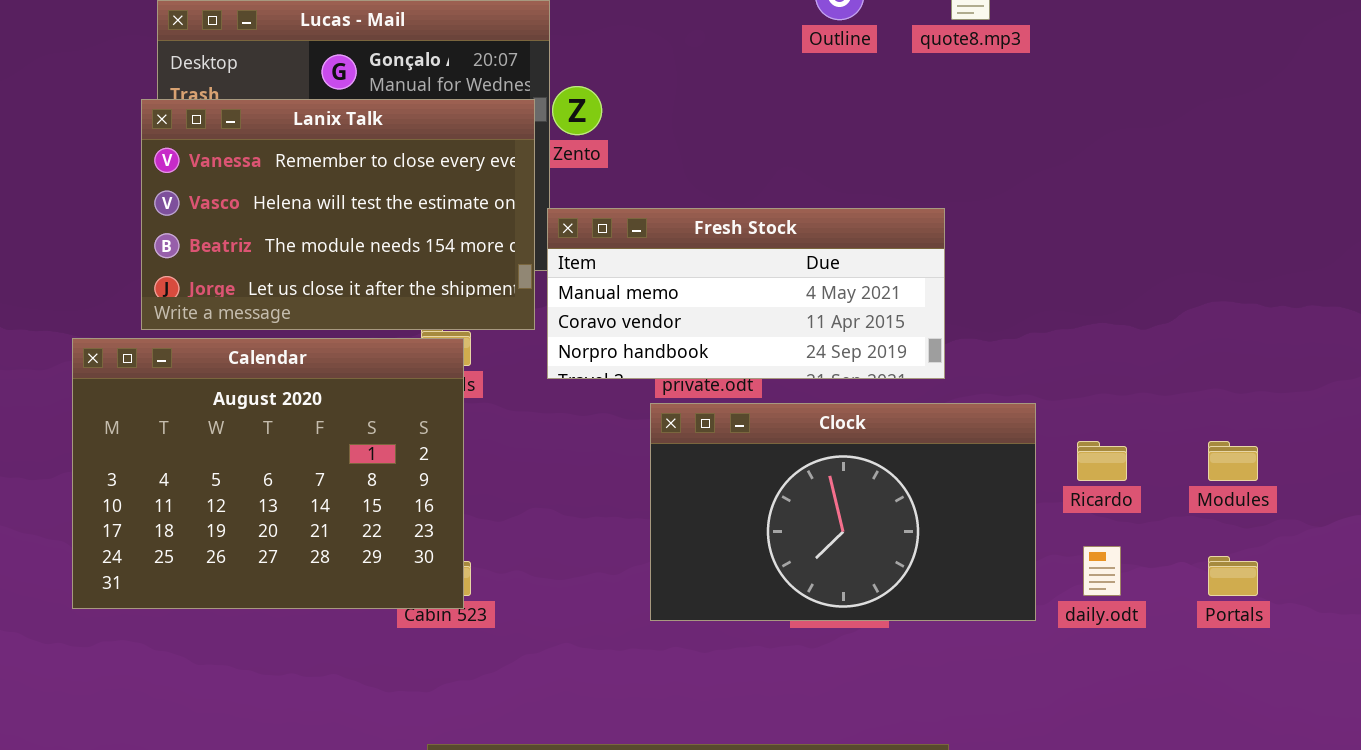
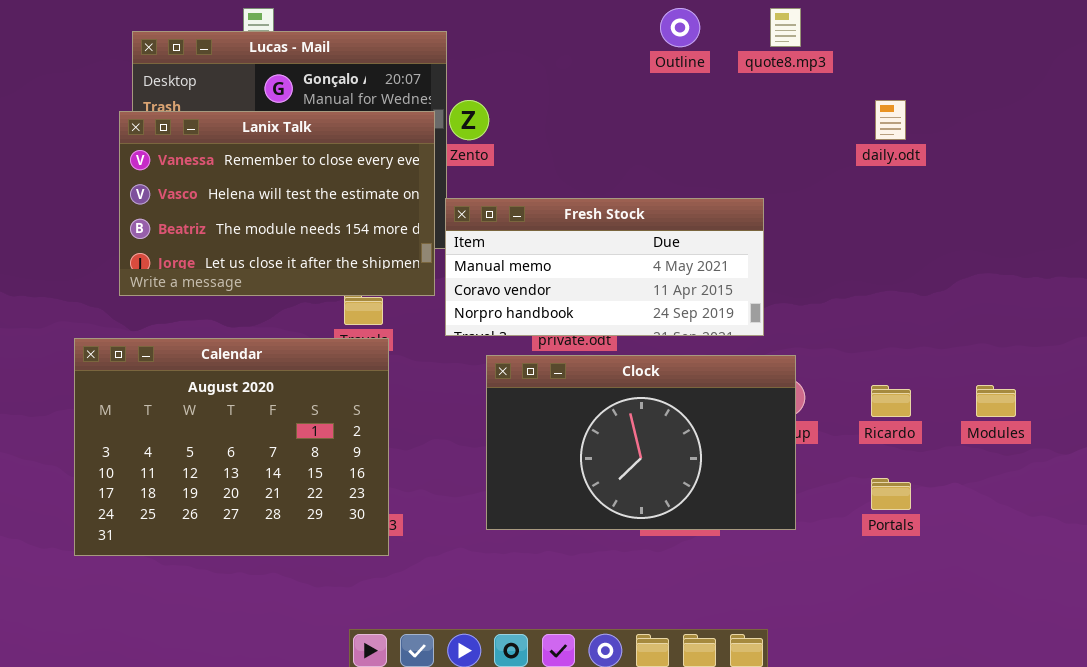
Calendar: [72,338,464,609] -> [74,338,389,556], moved
Clock: [650,403,1036,621] -> [486,355,796,530], moved
daily.odt: [1083,546,1121,596] -> [875,100,906,140], moved
Portals: [1208,556,1258,596] -> [871,478,911,510], moved

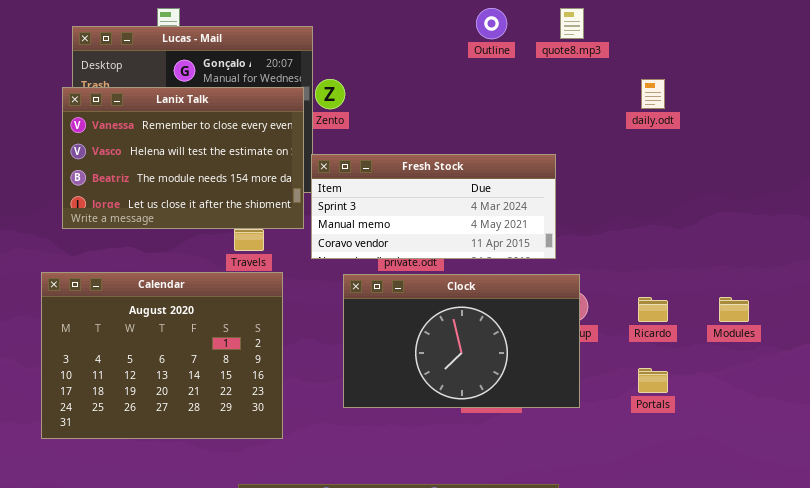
Fresh Stock: [445,198,764,336] -> [311,154,556,259], scrolled up 1 row
Calendar: [74,338,389,556] -> [41,272,283,439], moved

